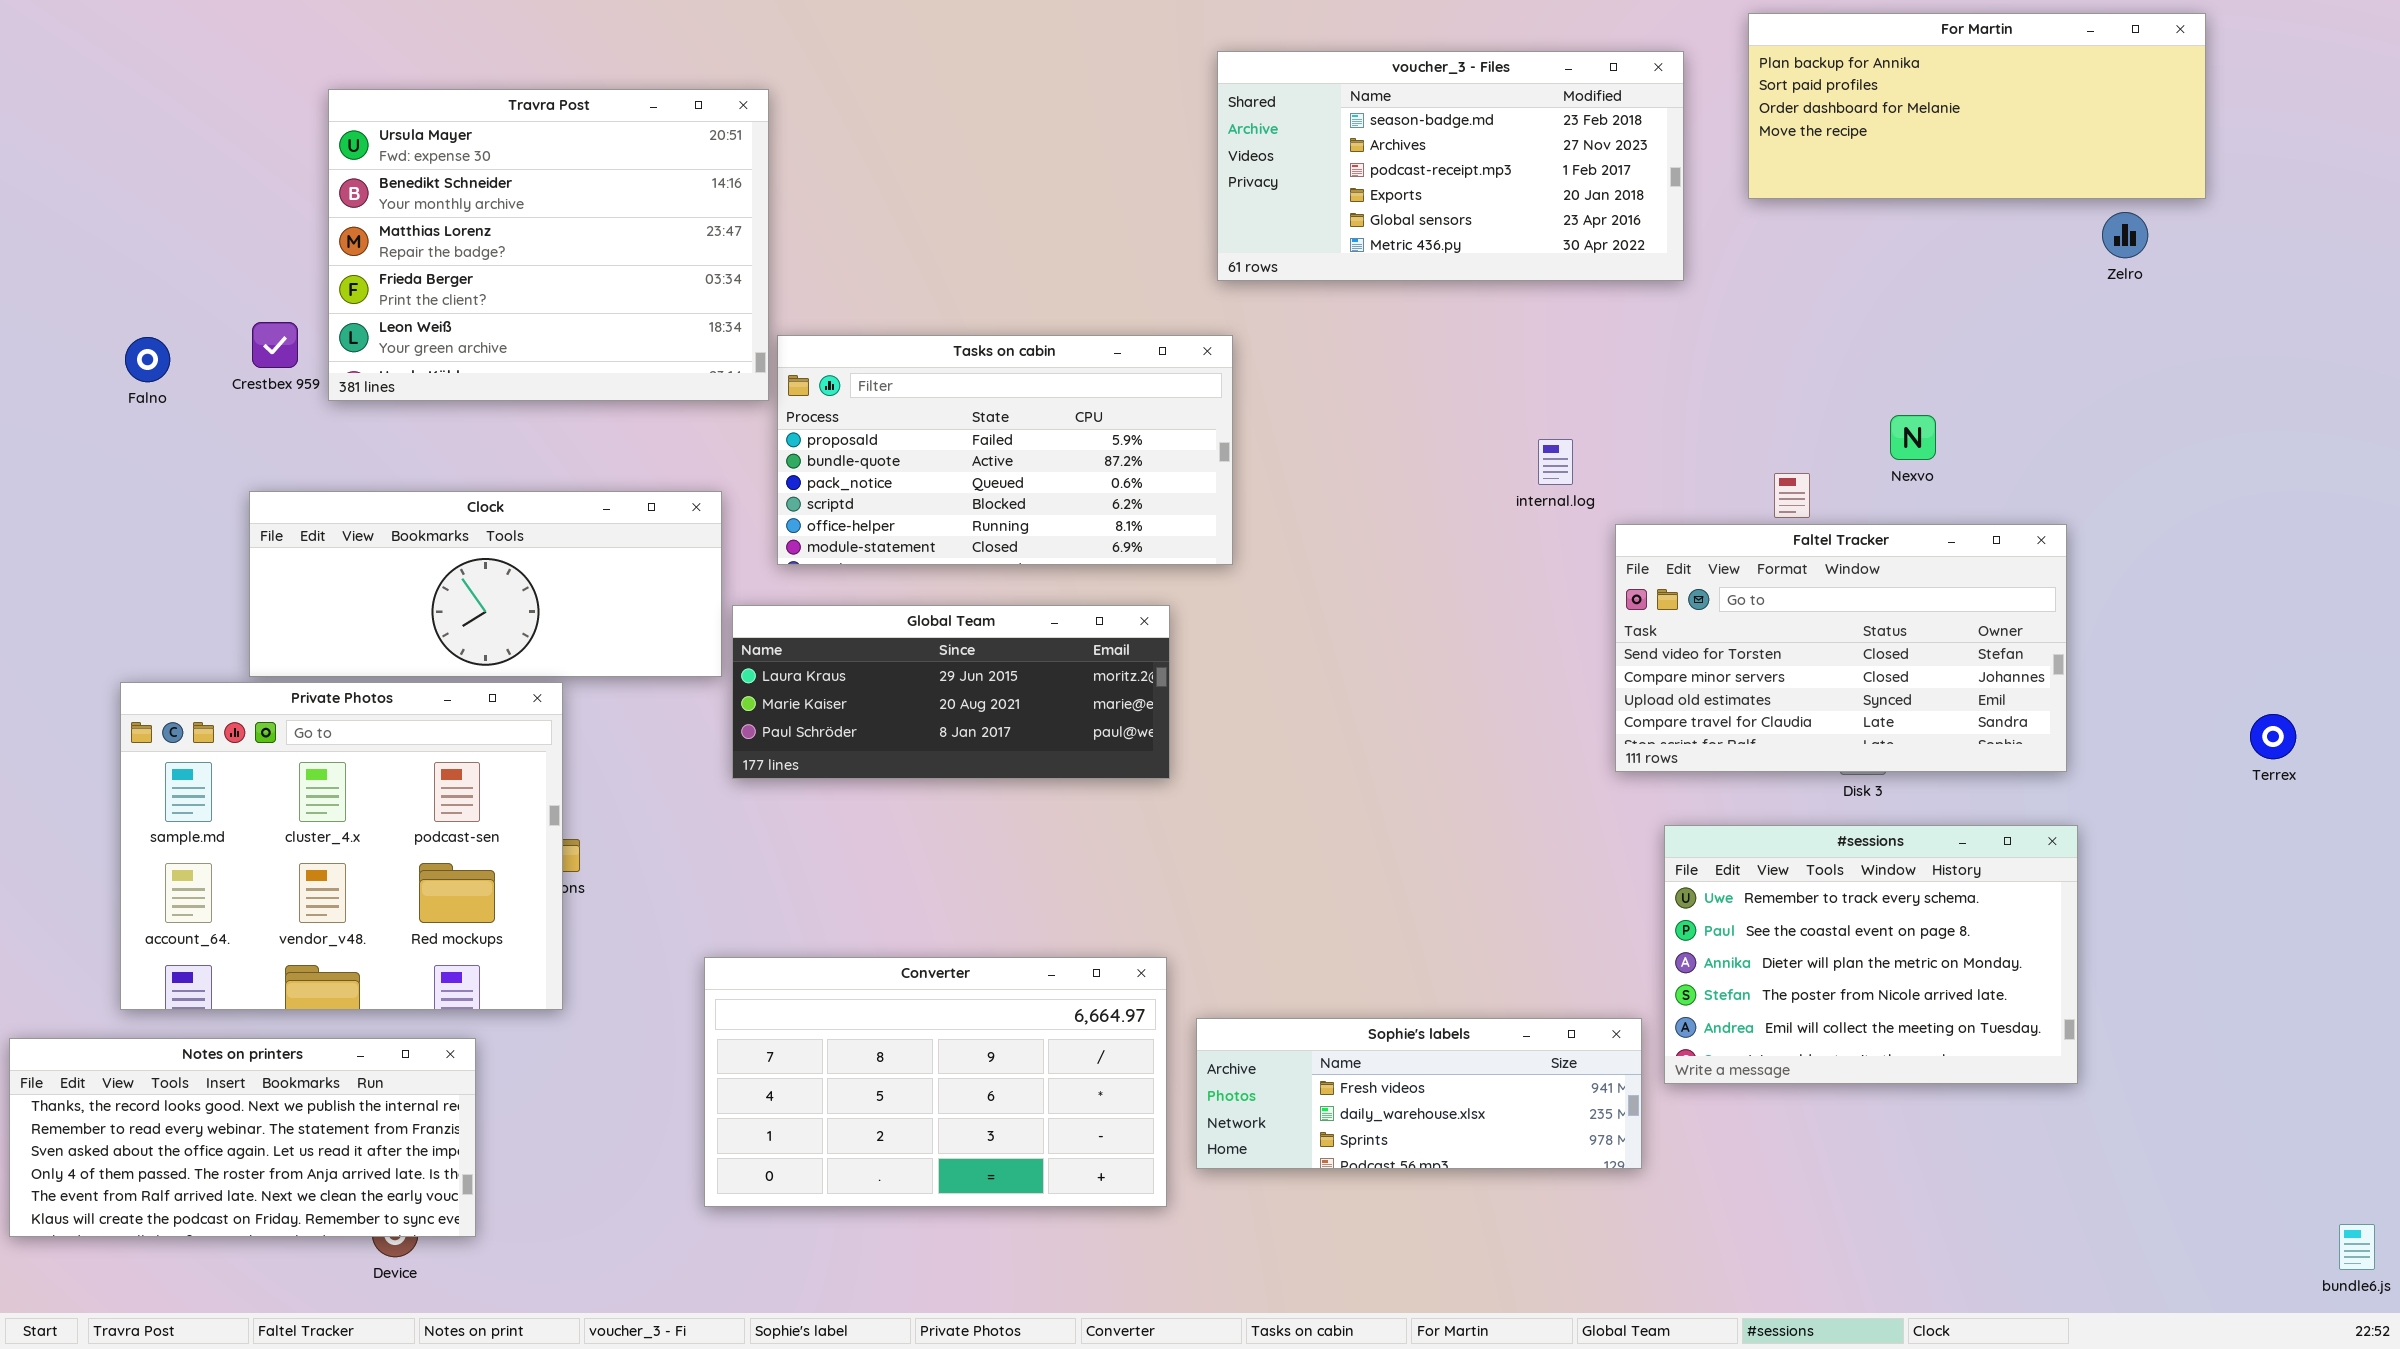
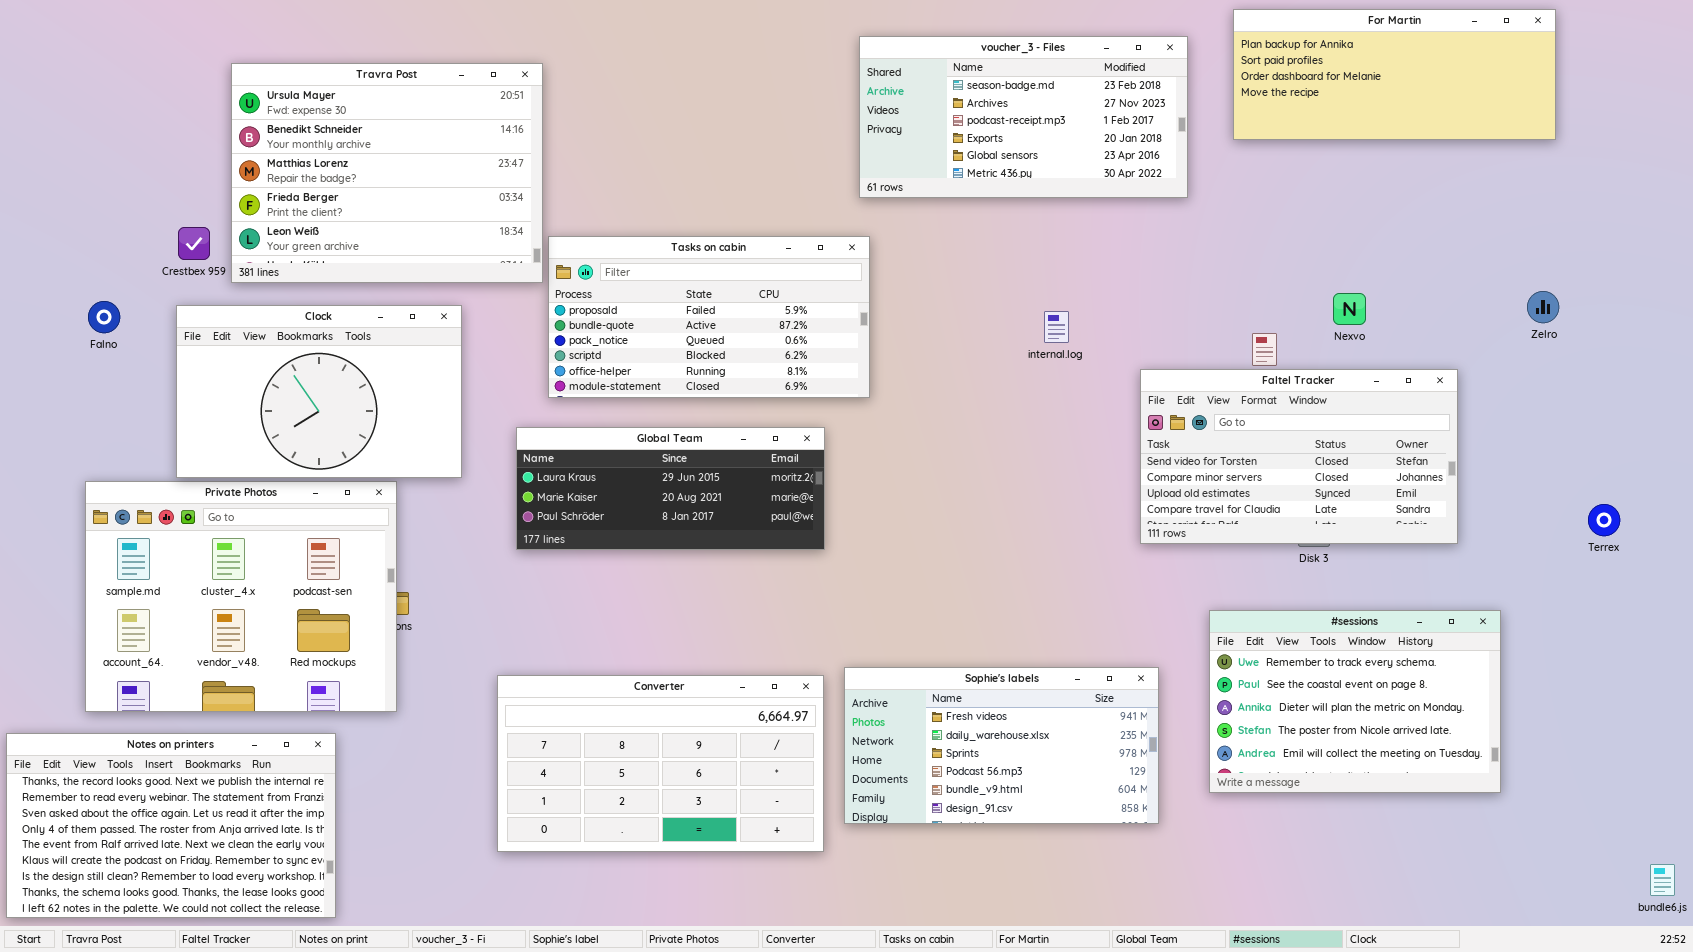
Zelro: [2102,212,2148,258] -> [1527,291,1559,323], moved
Falno: [125,337,170,382] -> [88,301,120,333], moved
internal.log: [1538,439,1573,485] -> [1044,311,1069,343], moved
Clock: [249,491,722,677] -> [176,305,462,478], resized
#sessions: [1664,825,2078,1084] -> [1209,610,1501,793], moved
Sophie's labels: [1196,1018,1642,1169] -> [844,667,1159,824], resized
Notes on printers: [9,1038,476,1237] -> [6,733,336,918], resized

